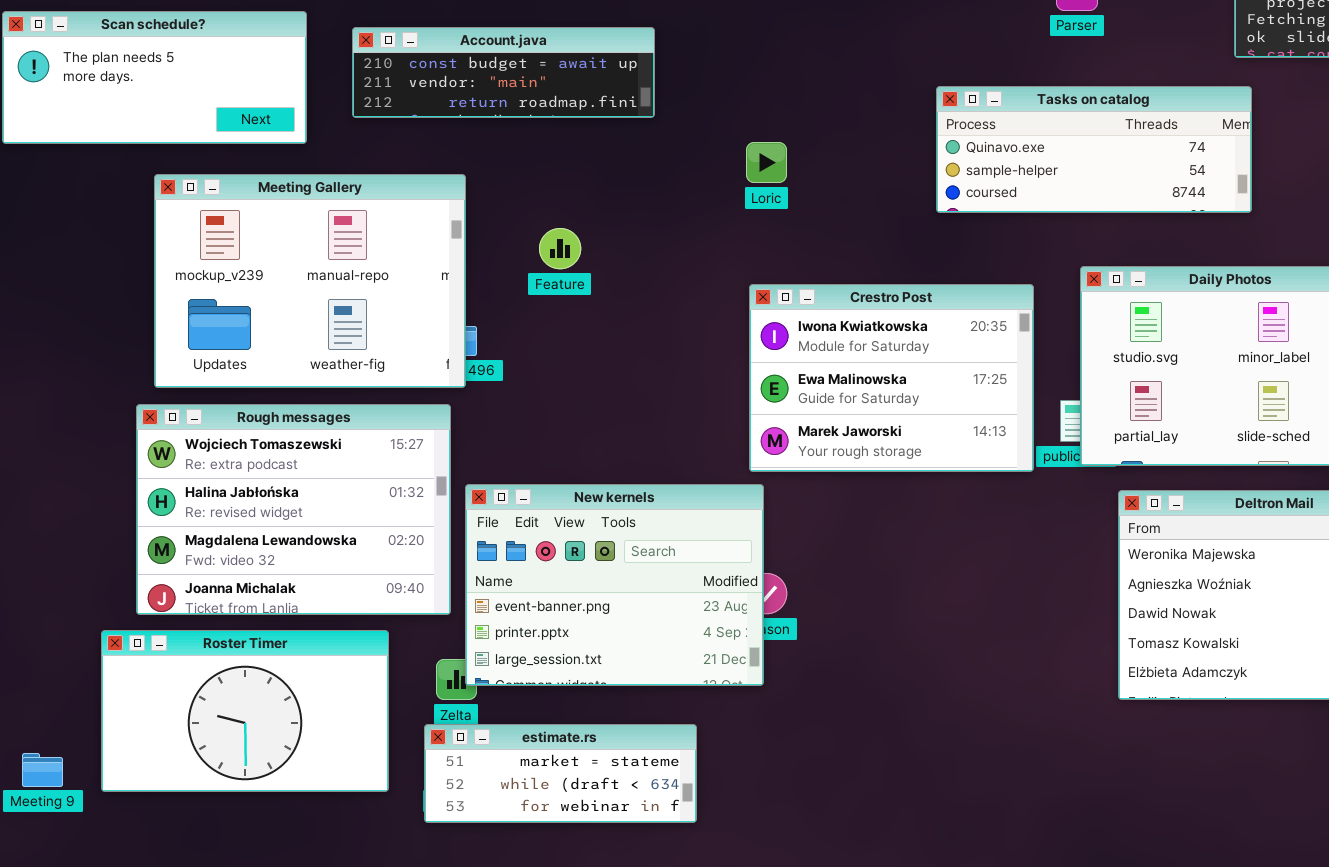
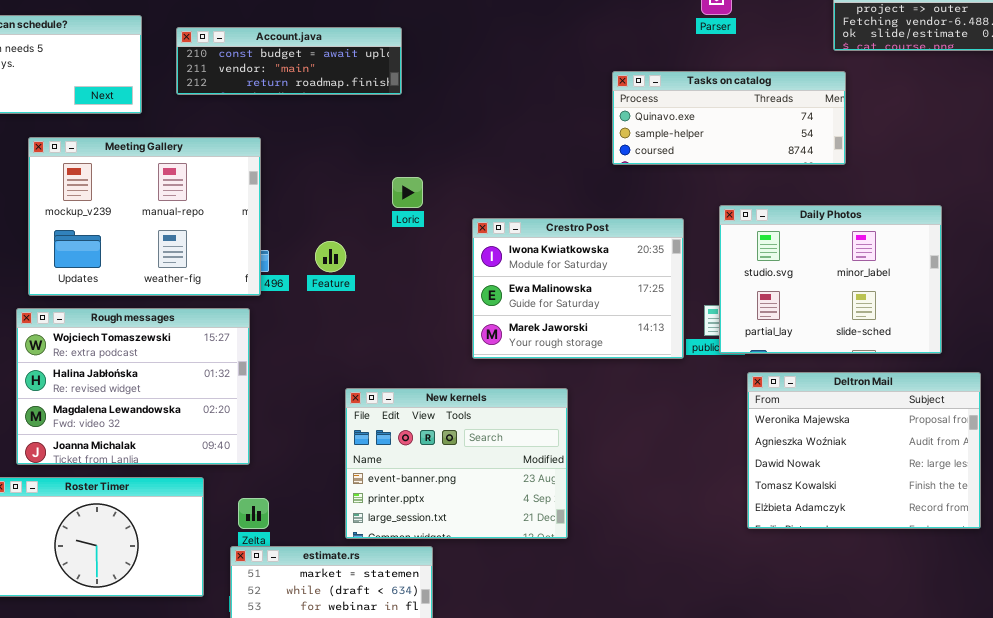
Loric: [746,142,787,183] -> [392,177,423,208], moved
Feature: [539,228,581,269] -> [315,241,346,272], moved
New kernels: [465,484,764,686] -> [345,388,568,539], moved

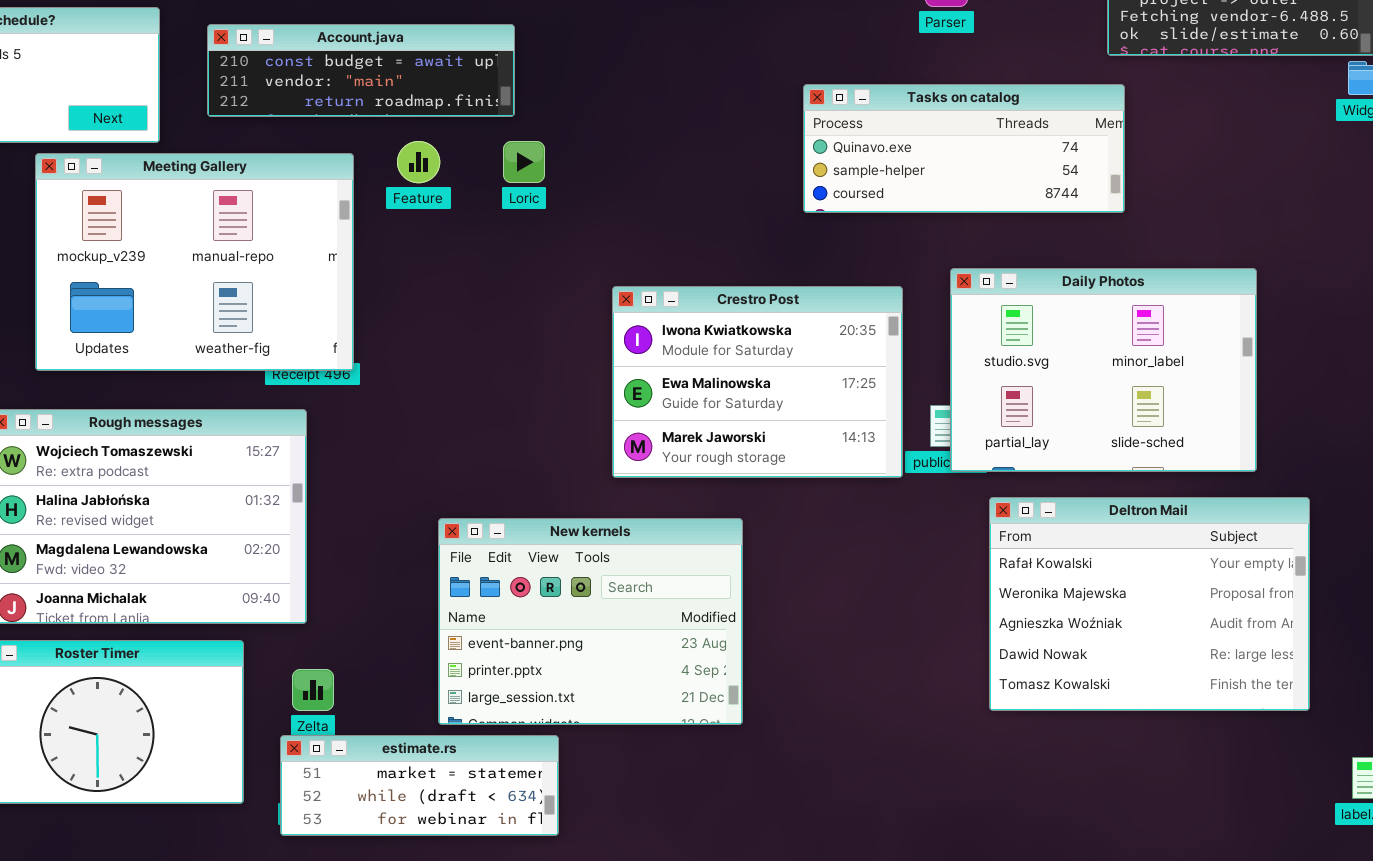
Meeting Gallery: [28,137,261,296] -> [35,153,354,371], moved
Loric: [392,177,423,208] -> [503,141,545,183], moved
Feature: [315,241,346,272] -> [397,141,440,183], moved
Deltron Mail: [747,372,981,529] -> [989,497,1310,711], scrolled up 1 row

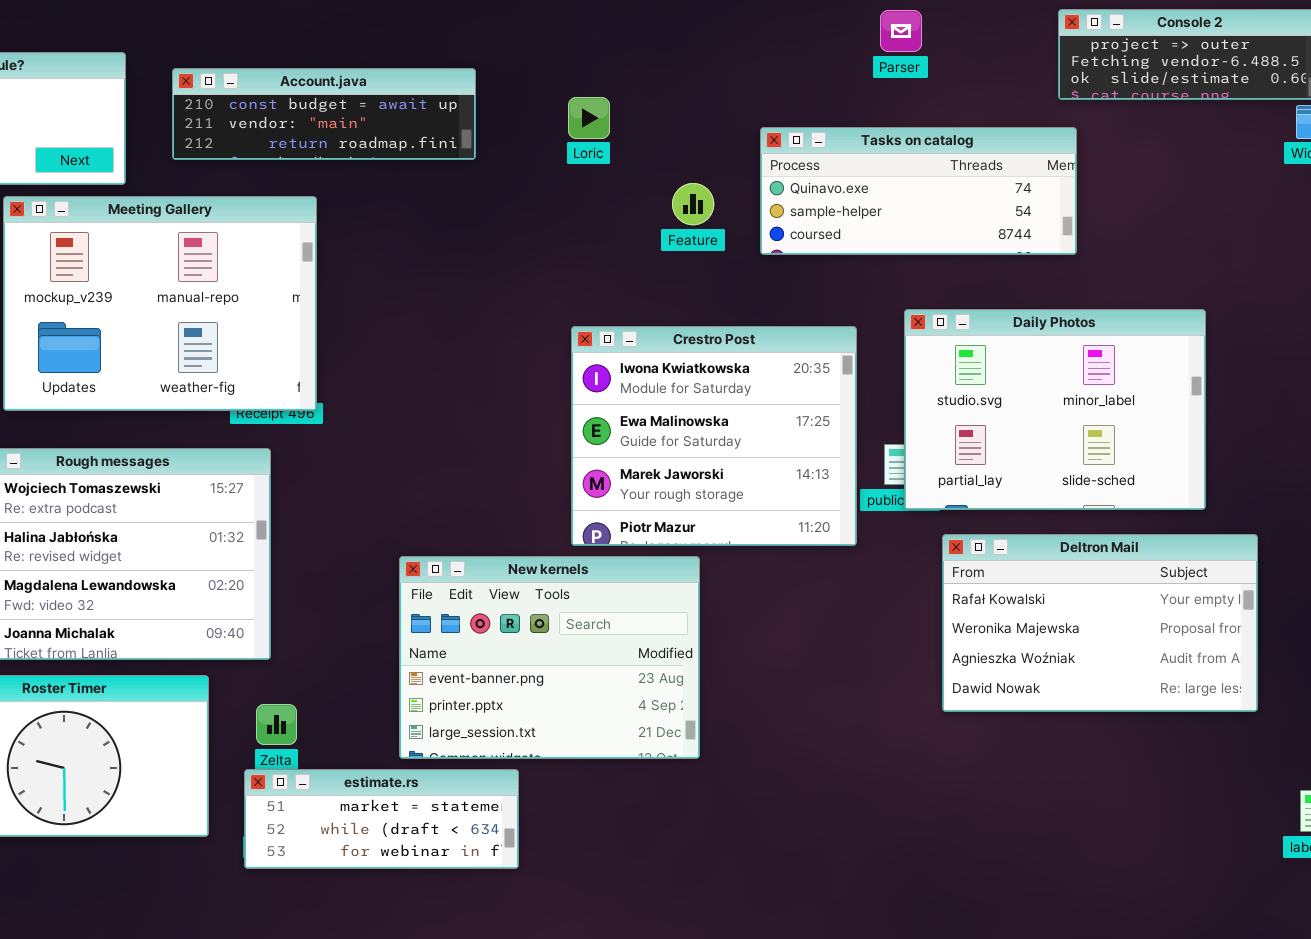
Feature: [397,141,440,183] -> [672,183,714,225], moved
Loric: [503,141,545,183] -> [568,97,610,139], moved
Crestro Post: [612,286,903,478] -> [571,326,857,546], resized
Deltron Mail: [989,497,1310,711] -> [942,534,1258,712], resized

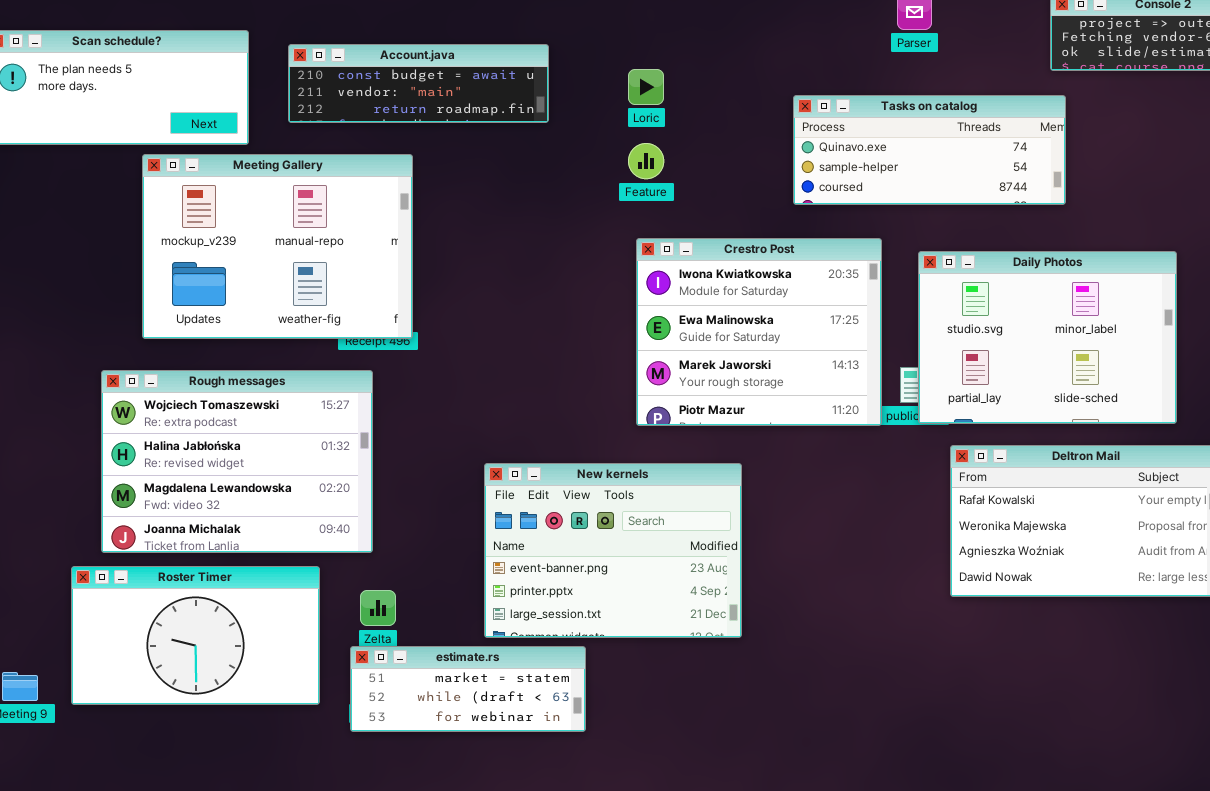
Feature: [672,183,714,225] -> [628,143,664,179], moved
Crestro Post: [571,326,857,546] -> [636,238,882,426], moved

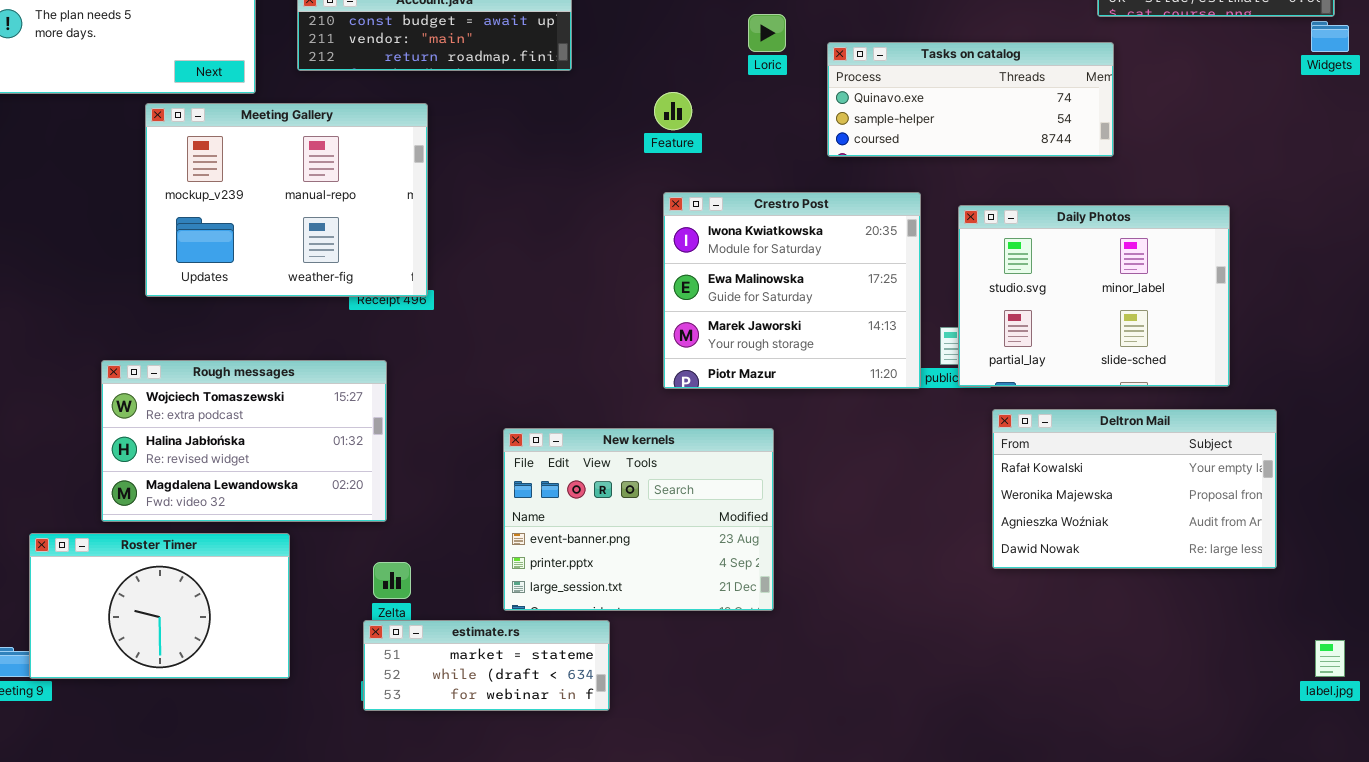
Loric: [628,69,664,105] -> [748,14,786,52], moved
Rough messages: [101,370,373,553] -> [101,360,387,522], resized
Roster Timer: [71,566,320,705] -> [29,533,290,679], moved

